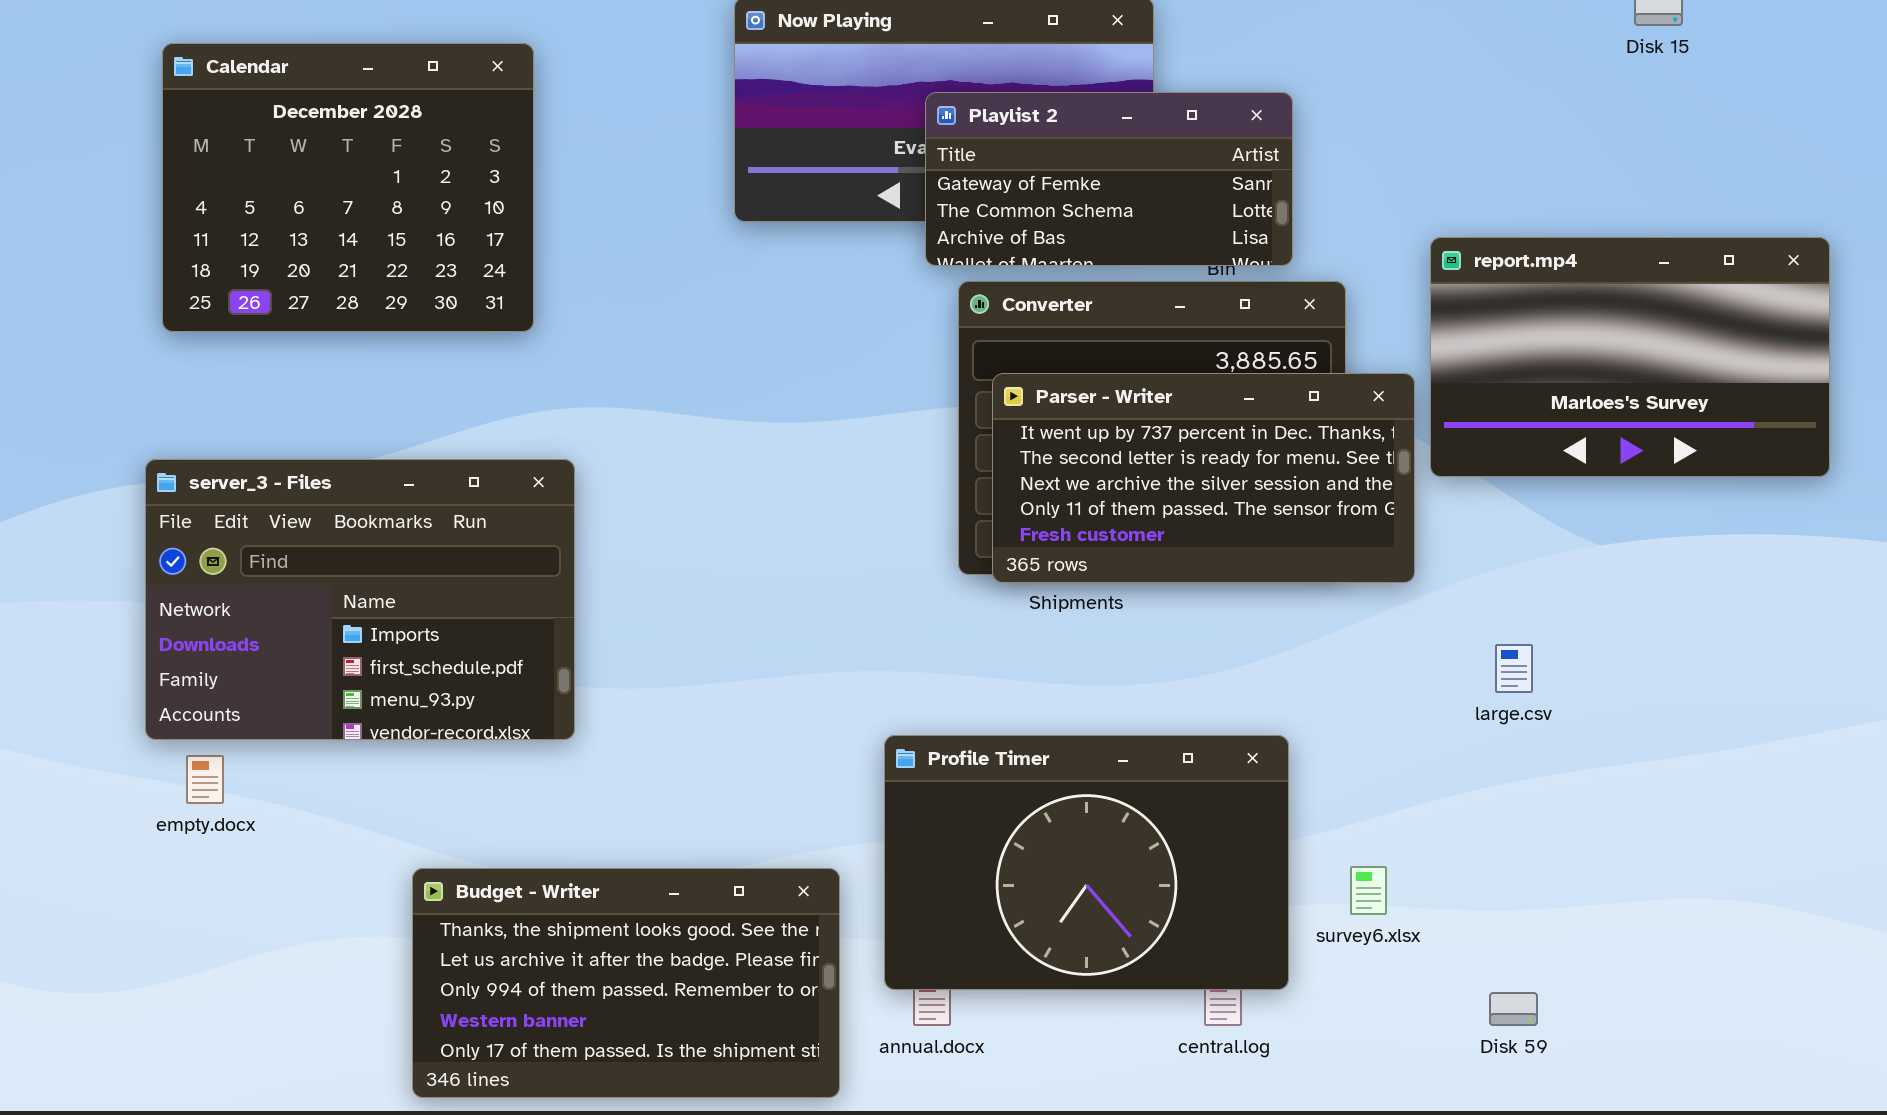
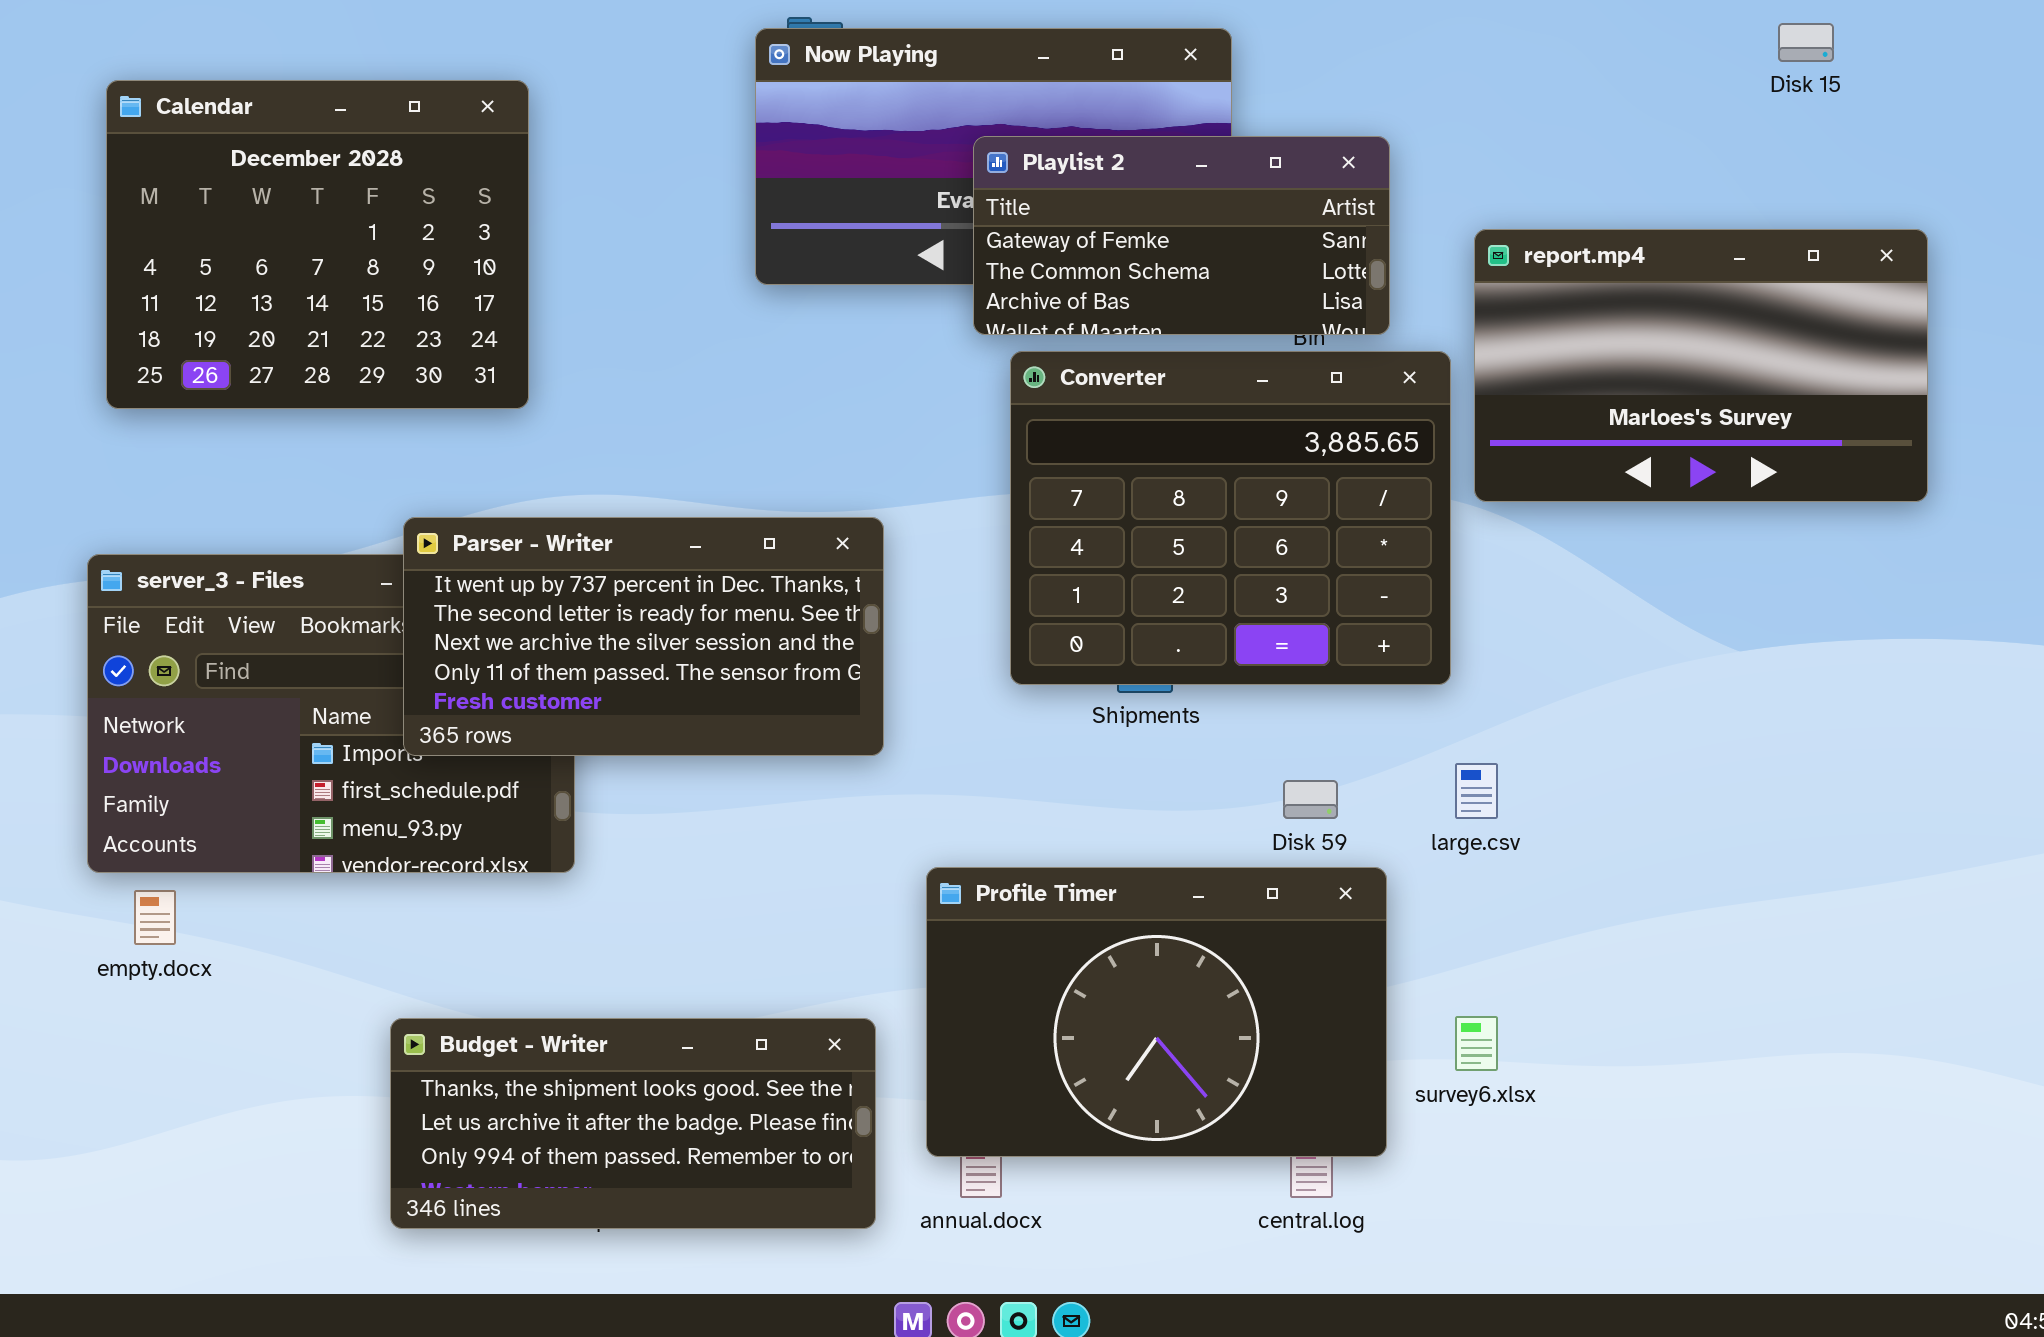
report.mp4: [1430,237,1830,477] -> [1474,229,1928,502], moved
Parser - Writer: [992,373,1415,583] -> [403,517,884,756], moved
large.csv: [1495,644,1533,693] -> [1455,763,1498,819], moved
Budget - Writer: [412,868,840,1098] -> [390,1018,876,1229], resized
Disk 59: [1489,992,1538,1026] -> [1283,780,1338,819], moved

